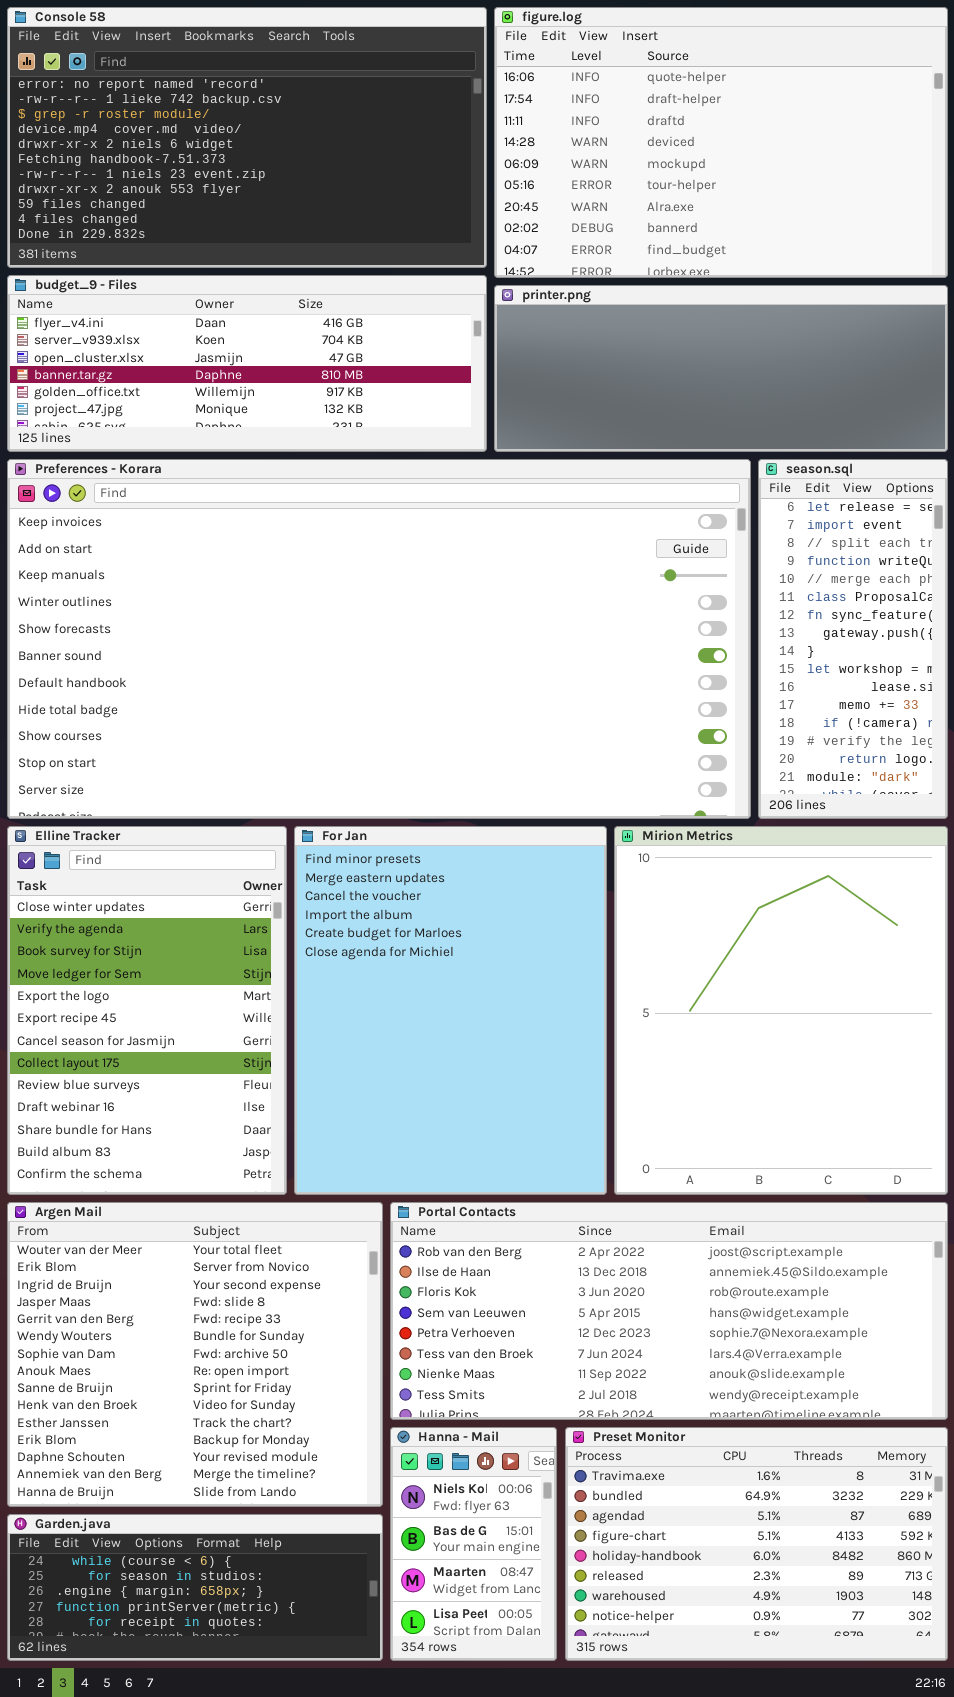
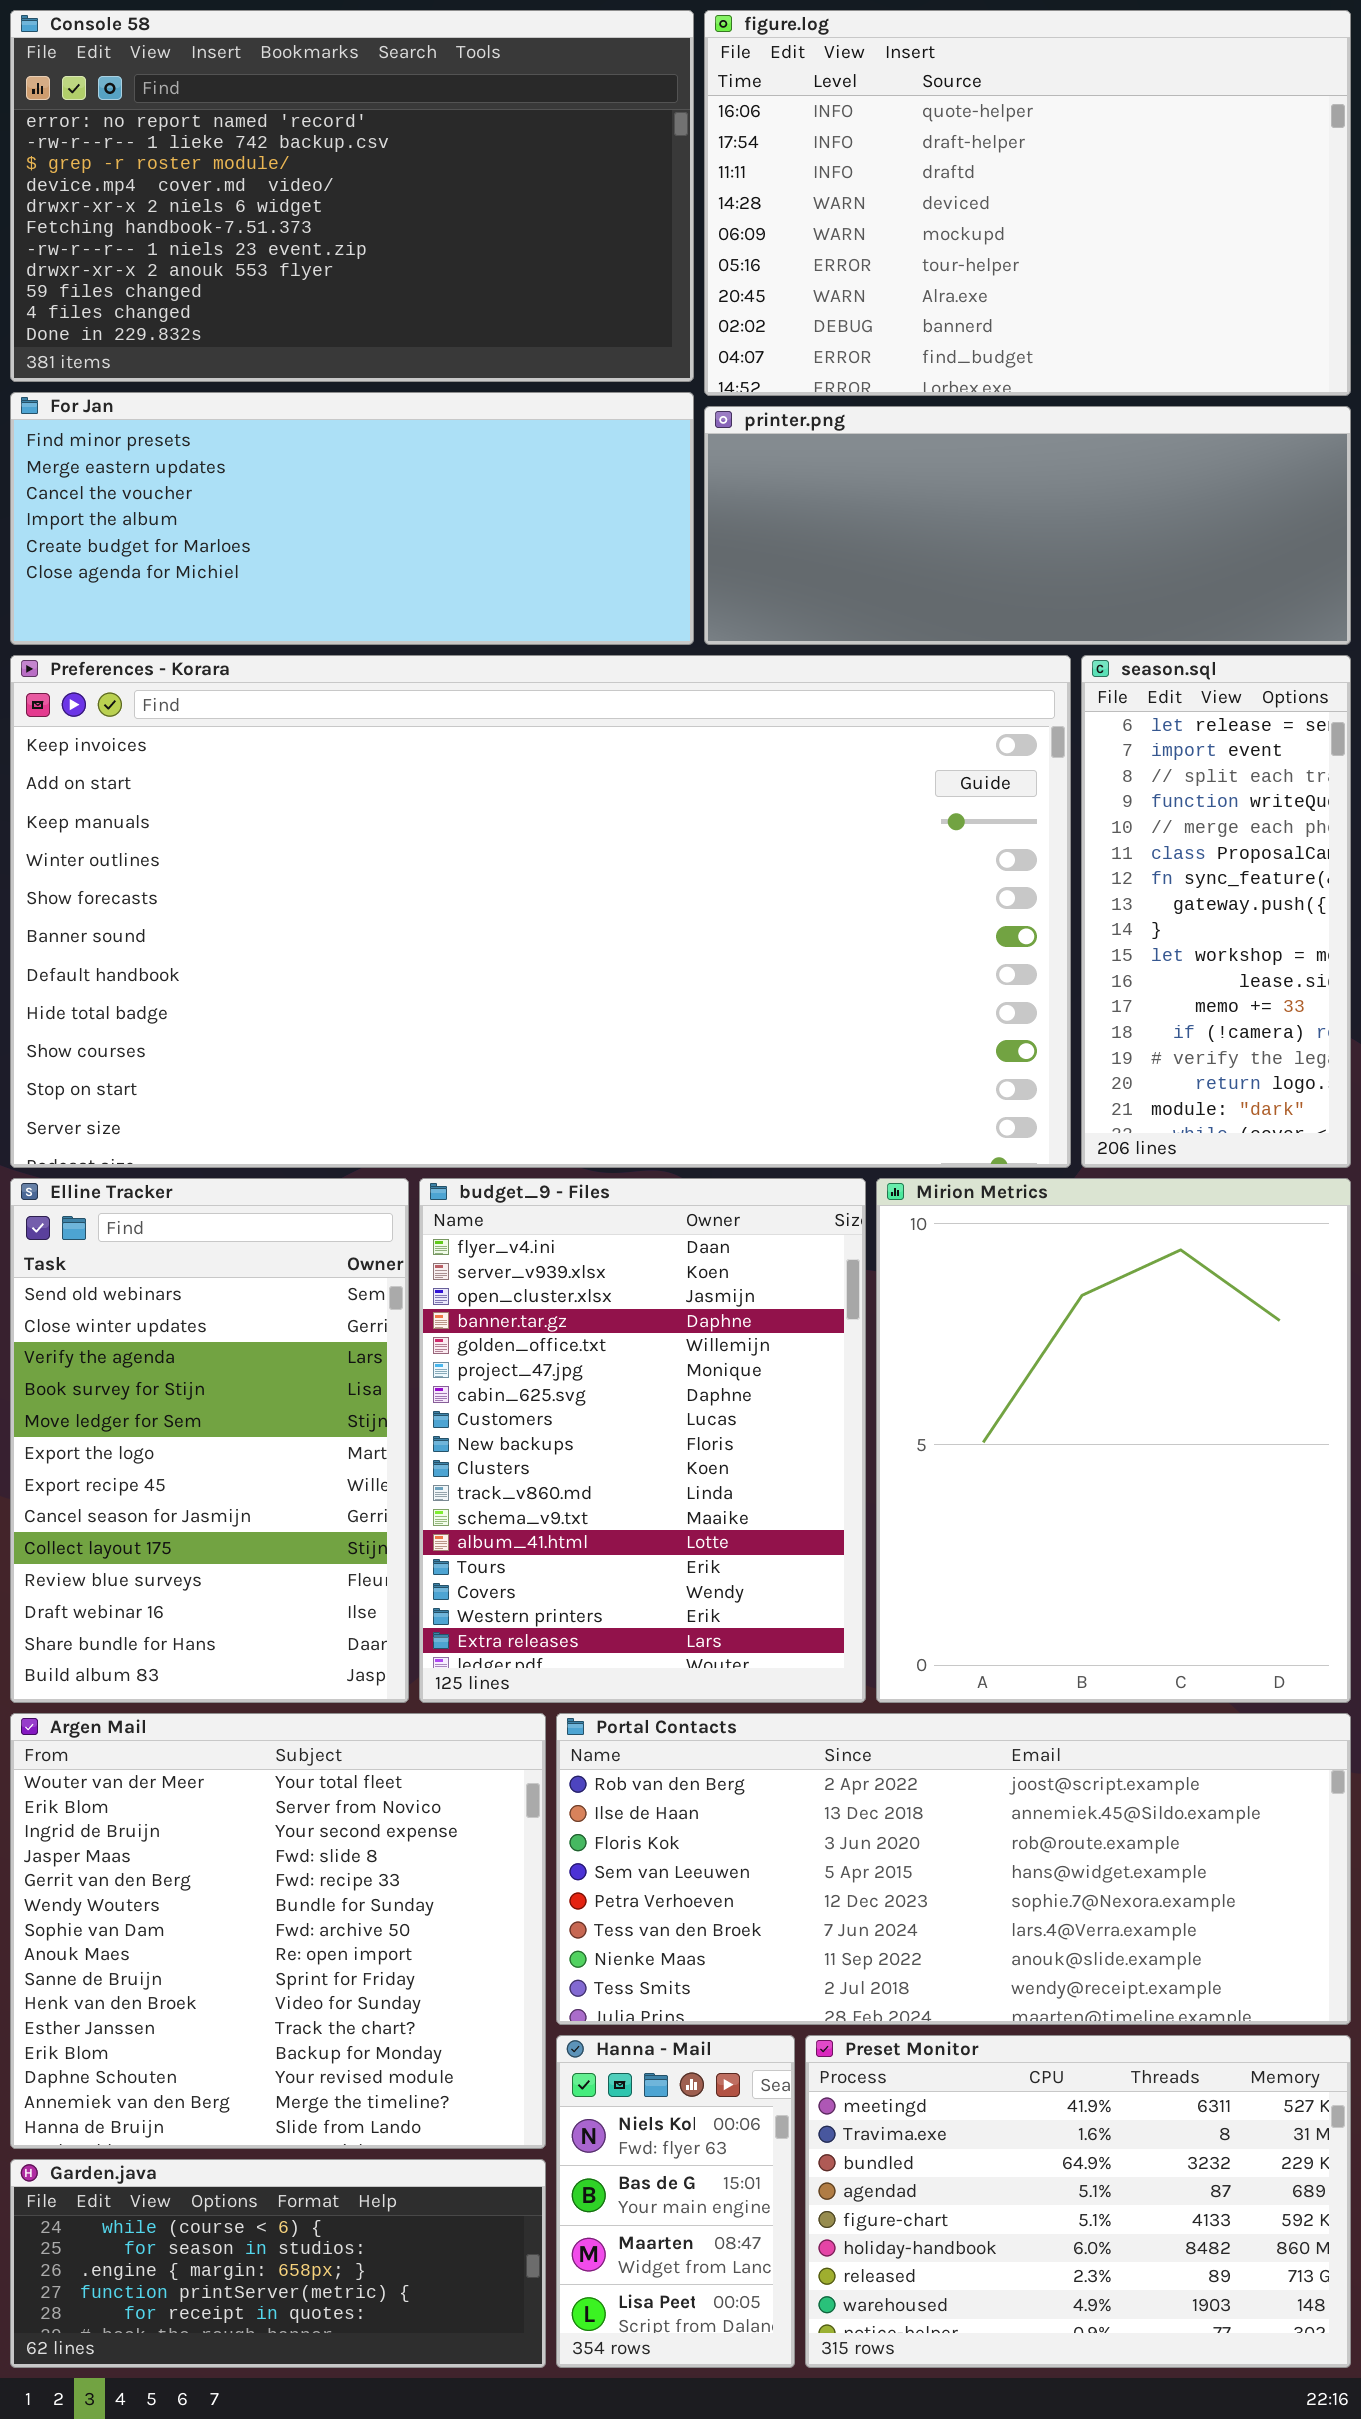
budget_9 - Files: [7,275,487,452] -> [419,1178,866,1703], moved, resized
Elline Tracker: [7,826,287,1195] -> [10,1178,409,1703], scrolled up 1 row
For Jan: [294,826,607,1195] -> [10,392,694,645], moved, resized
Preset Monitor: [565,1427,948,1661] -> [805,2035,1351,2368], scrolled up 1 row

